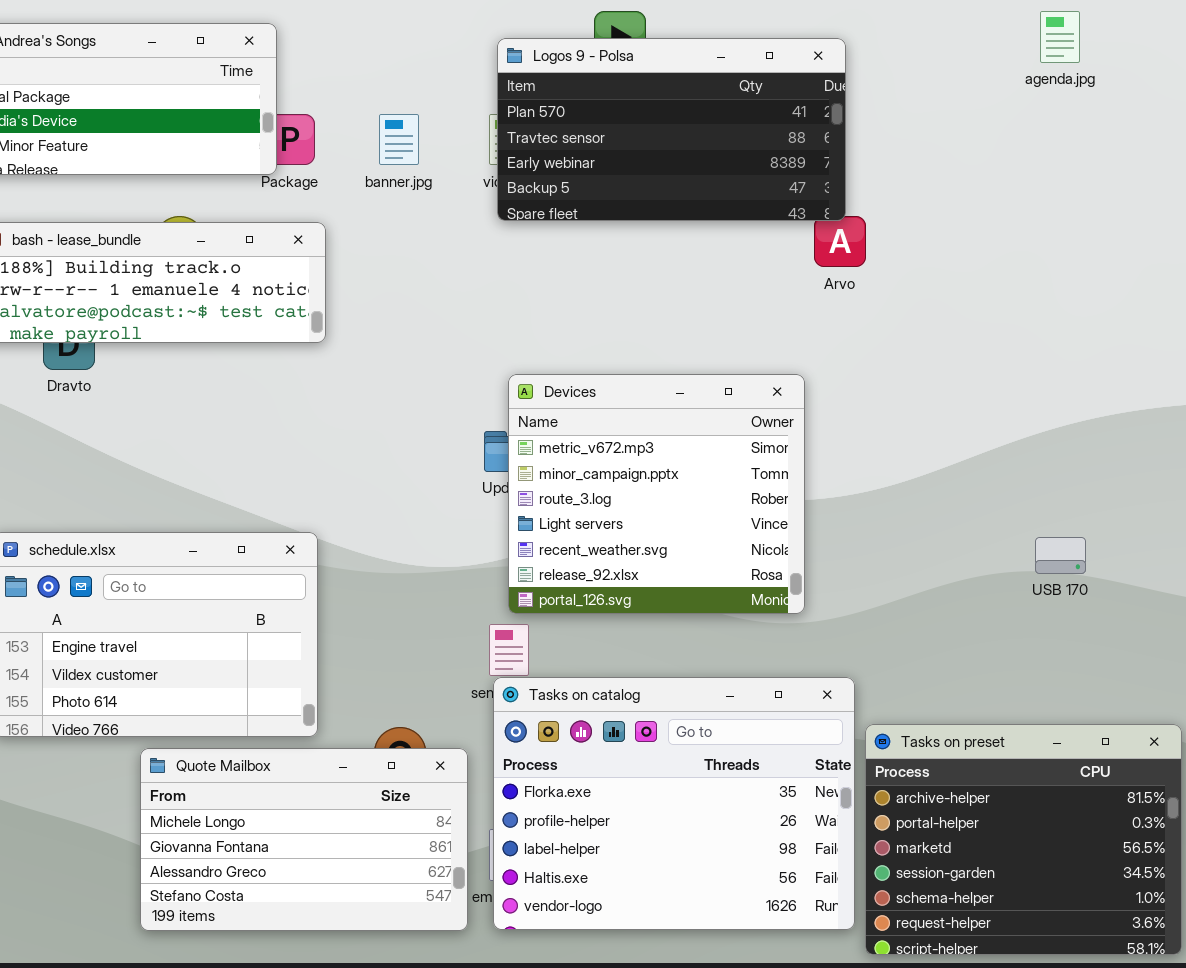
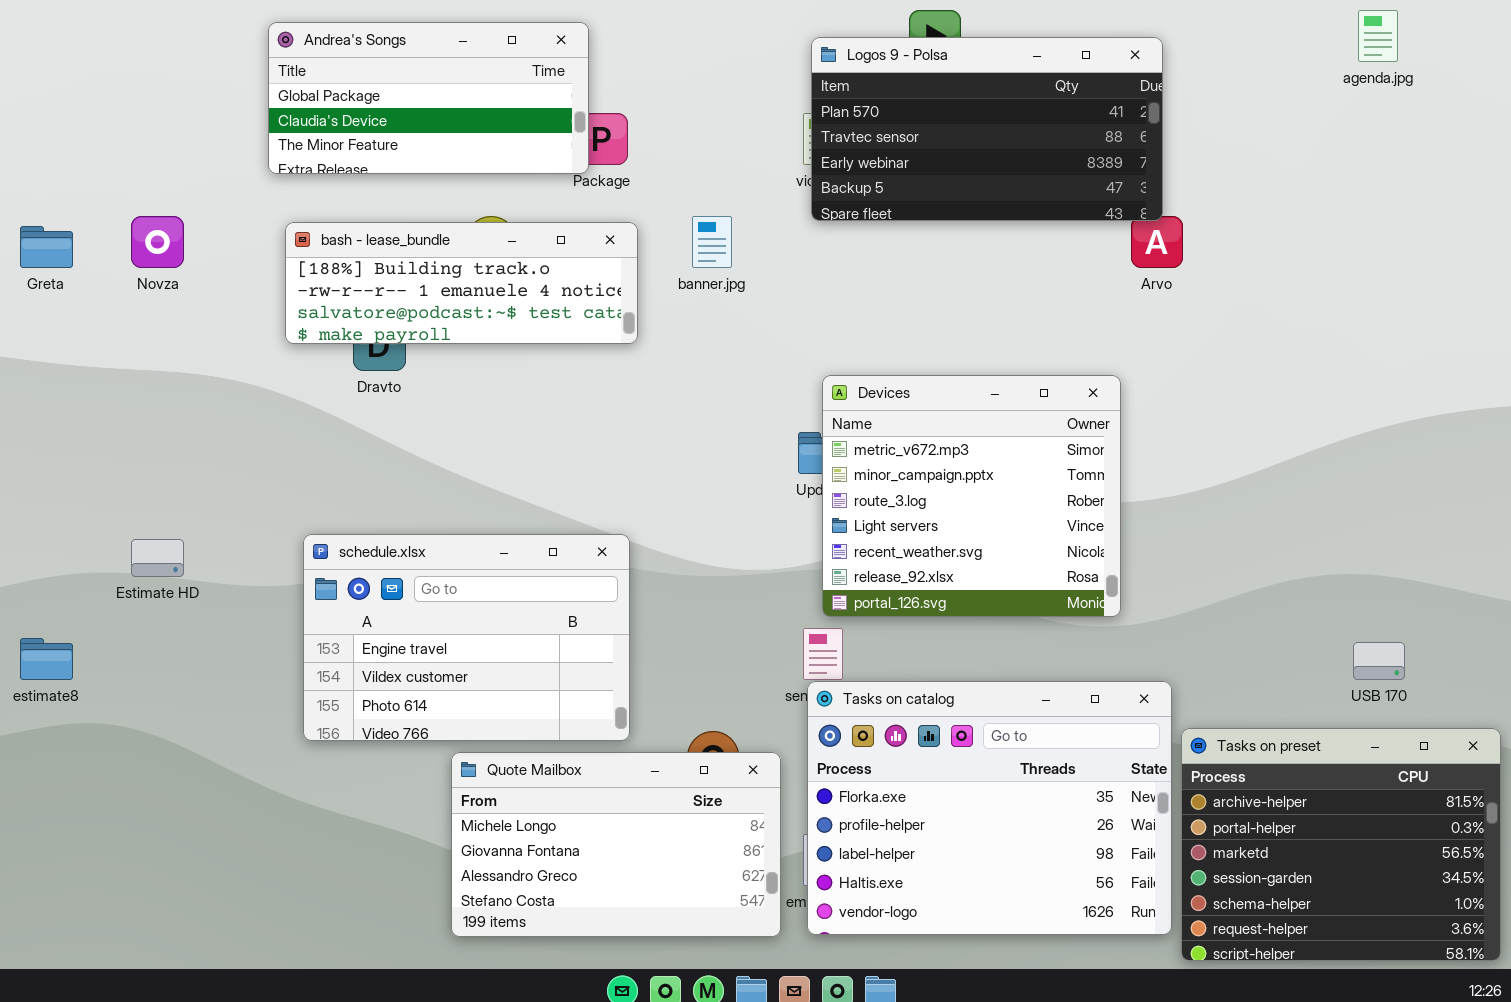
banner.jpg: [379,114,419,165] -> [692,216,732,268], moved
USB 170: [1035,537,1086,574] -> [1353,642,1405,680], moved

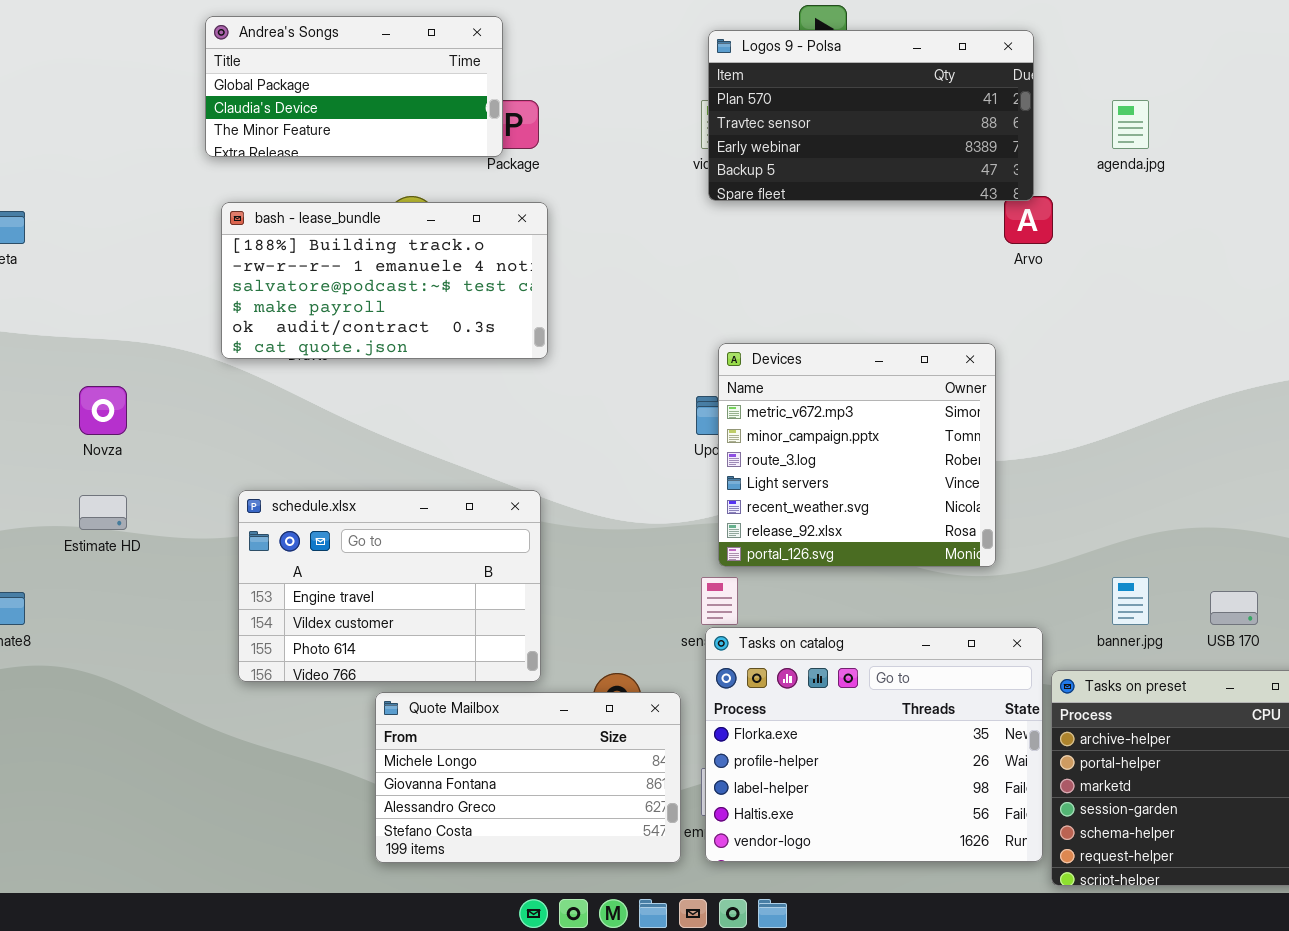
agenda.jpg: [1358,10,1398,62] -> [1112,100,1149,149], moved
Novza: [131,216,184,268] -> [79,386,127,435], moved
banner.jpg: [692,216,732,268] -> [1112,577,1149,625], moved
bash - lease_bundle: [285,222,638,344] -> [221,202,548,359], resized

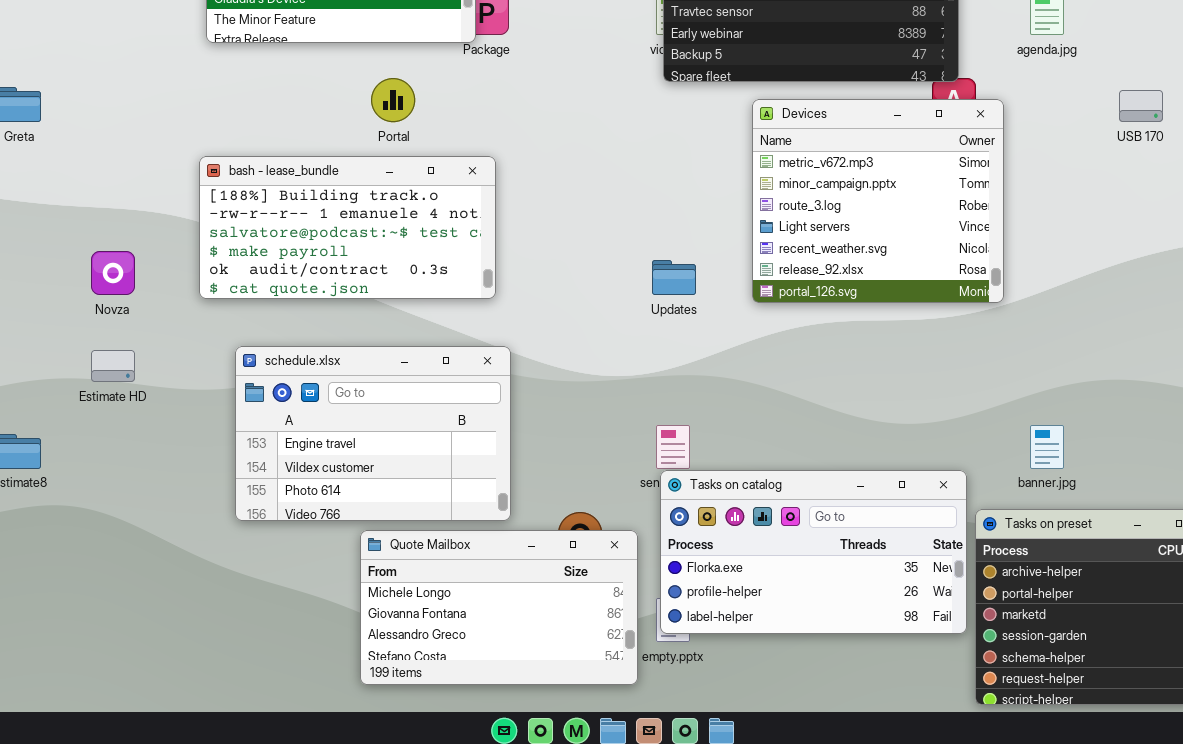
bash - lease_bundle: [221,202,548,359] -> [199,156,496,299], moved
Devices: [718,343,996,567] -> [752,99,1004,303], moved
USB 170: [1210,591,1258,625] -> [1119,90,1163,122], moved
Tasks on catalog: [705,627,1043,862] -> [660,470,967,634], resized

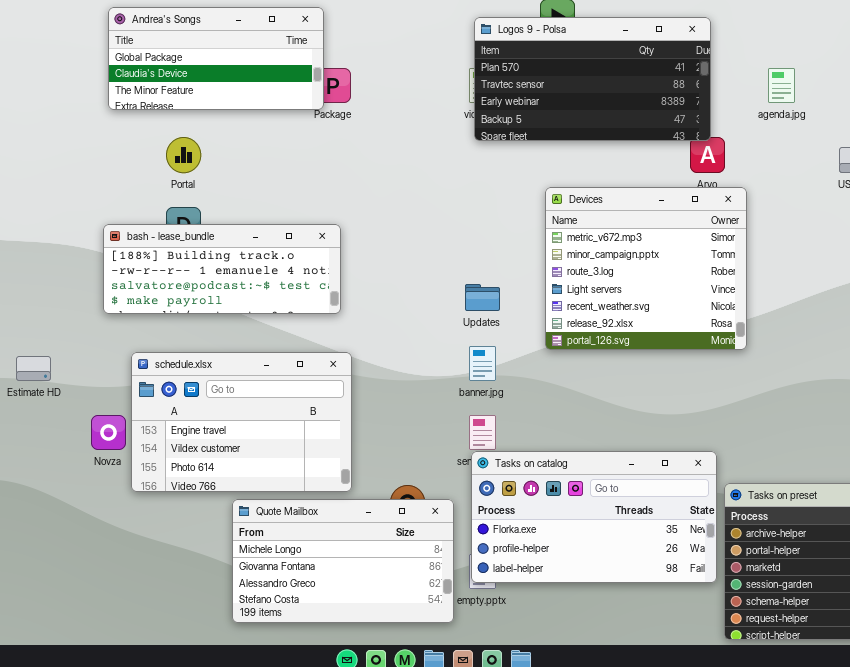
Portal: [371,78,415,122] -> [166,137,201,173], moved
Devices: [752,99,1004,303] -> [545,187,747,350], moved
bash - lease_bundle: [199,156,496,299] -> [103,224,341,314], resized
Novza: [91,251,135,295] -> [91,415,126,450], moved
banner.jpg: [1030,425,1064,469] -> [469,346,496,381], moved

